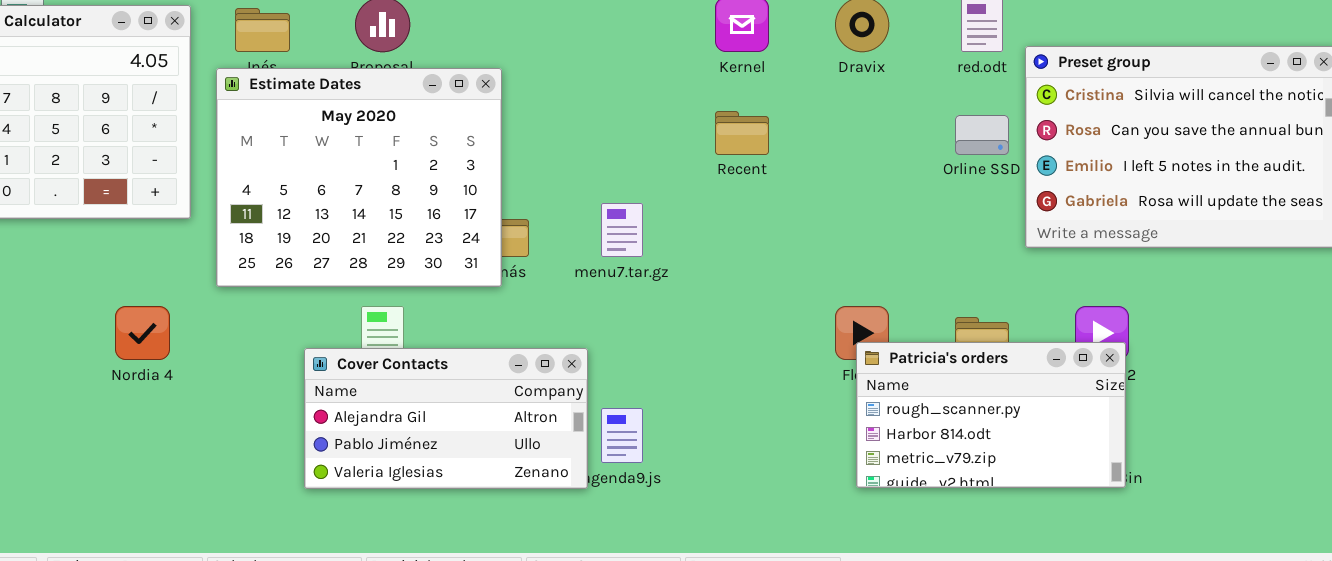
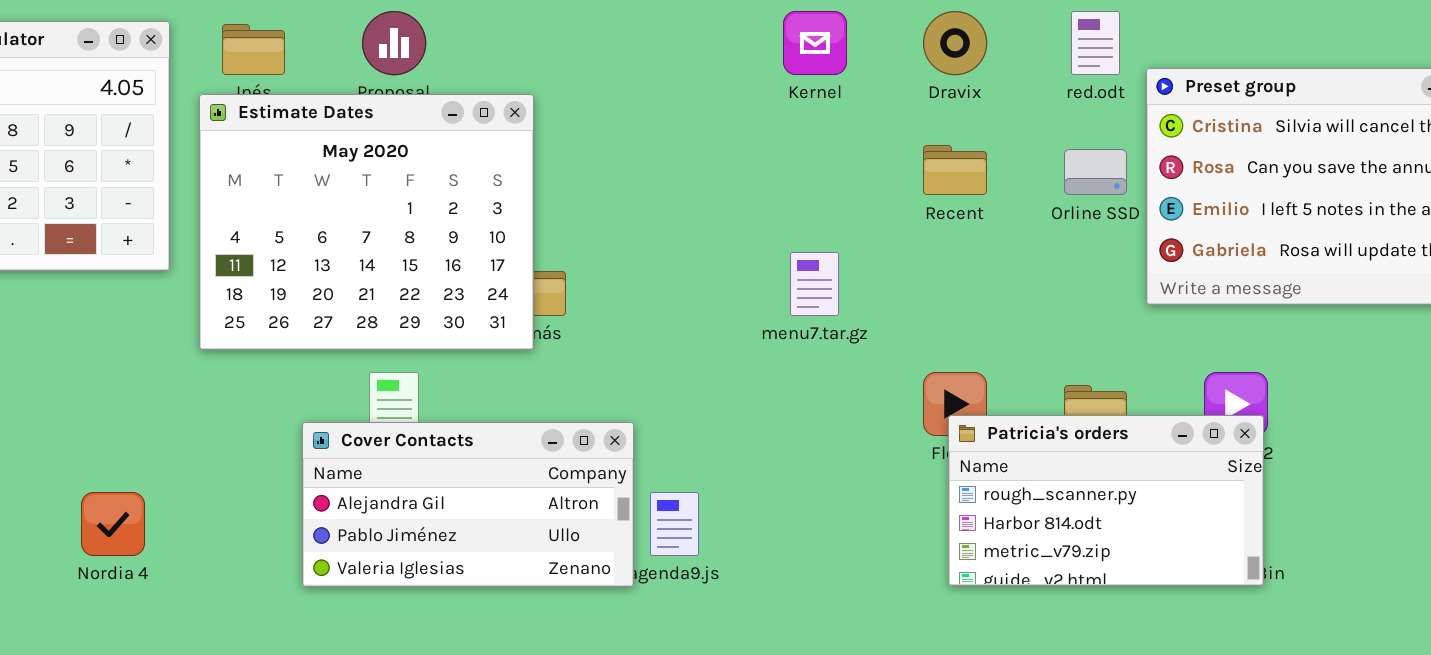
Recent: [715,111,769,155] -> [923,145,987,195], moved
menu7.tar.gz: [601,203,643,257] -> [790,252,839,316], moved
Nordia 4: [115,306,170,360] -> [81,492,145,556], moved

